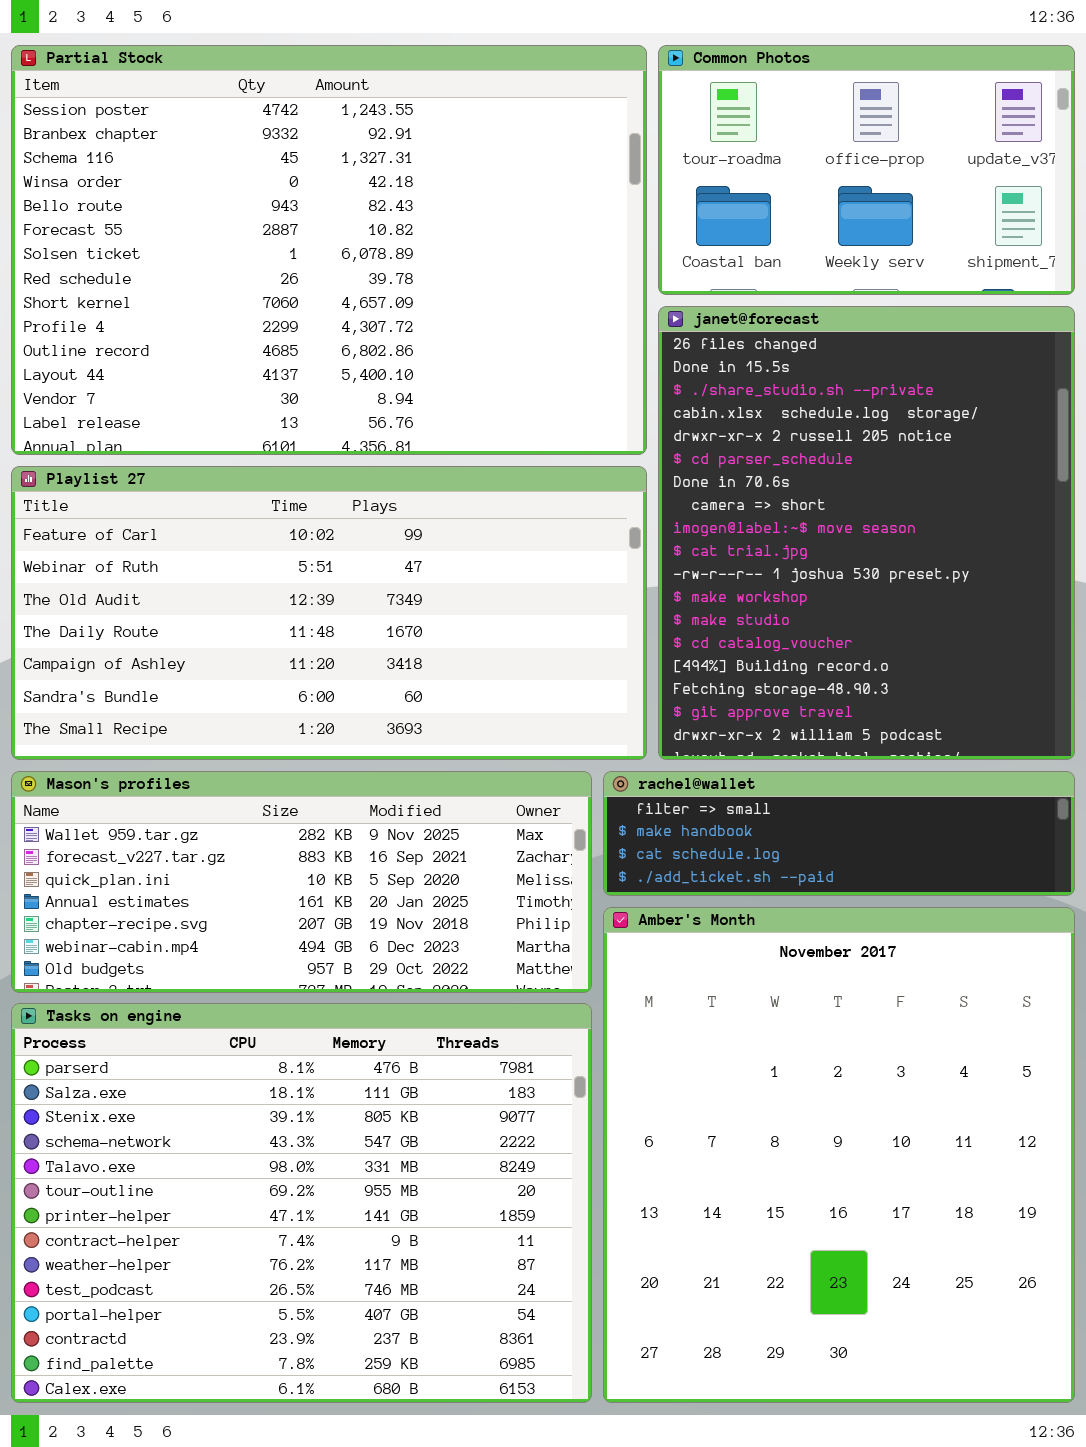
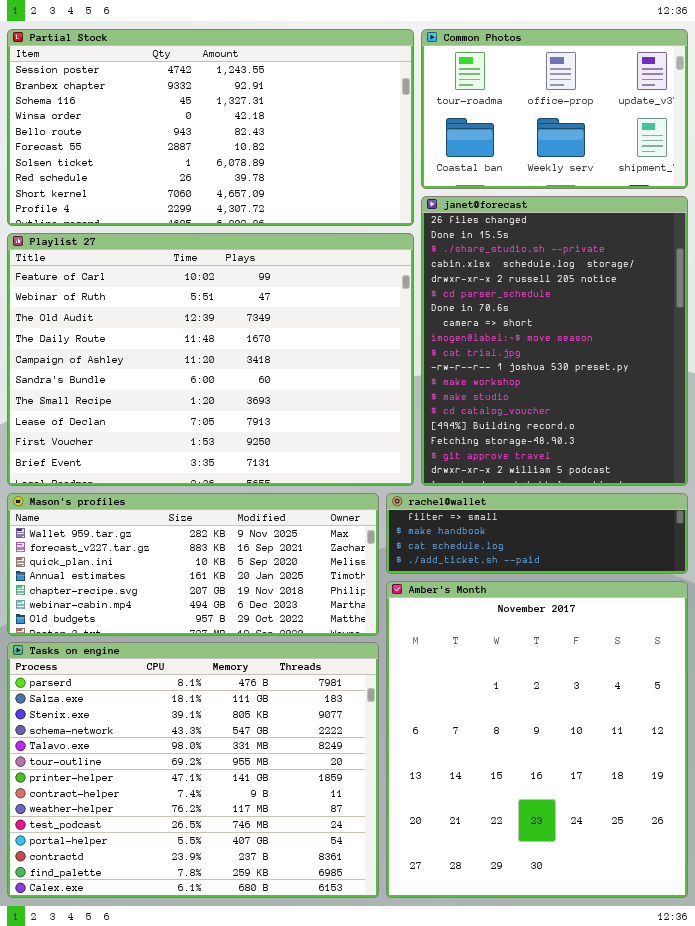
Partial Stock: [11,45,647,455] -> [7,29,414,226], resized
Playlist 27: [11,466,647,760] -> [7,233,414,486], resized

